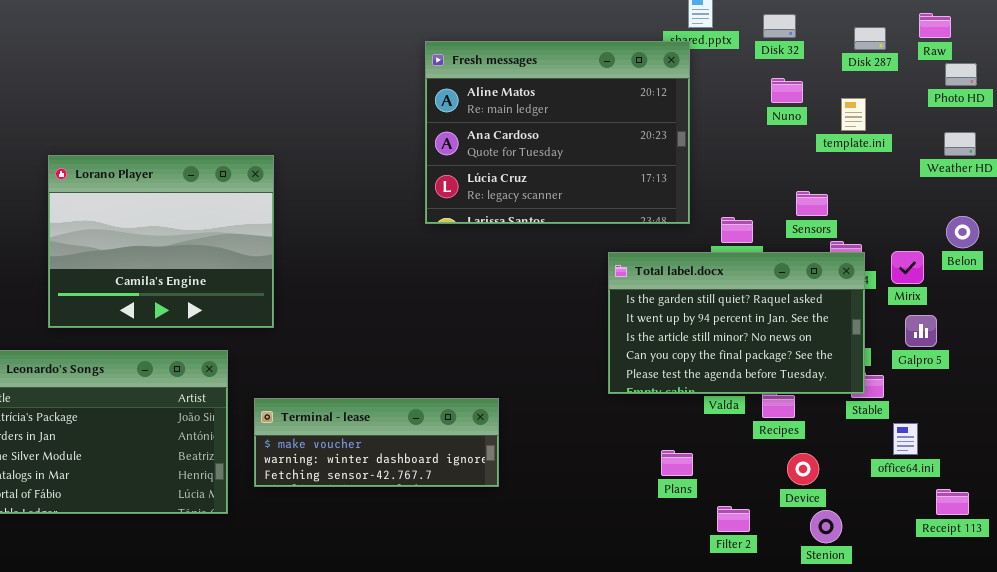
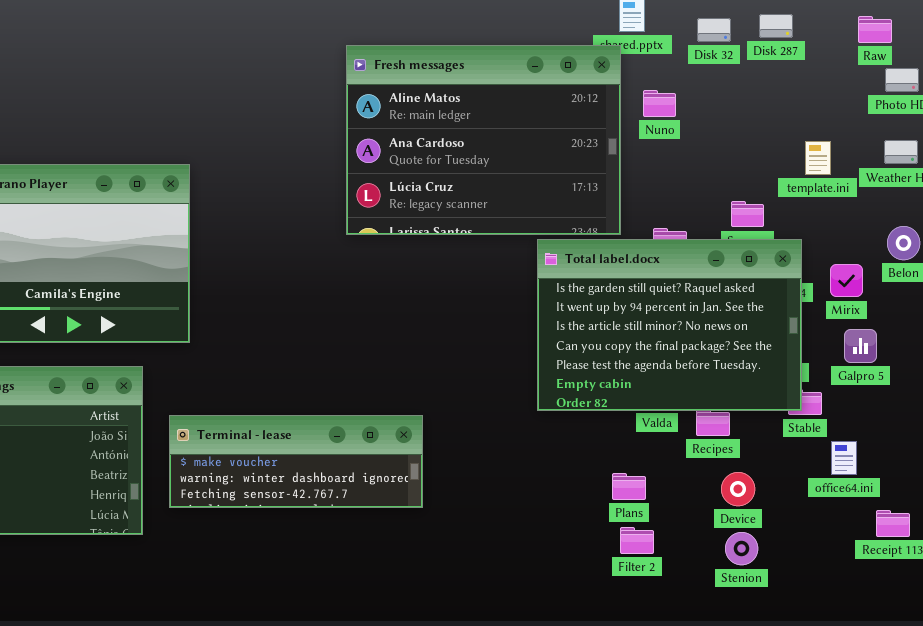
Disk 287: [854,27,886,50] -> [759,14,793,38], moved
Nuno: [771,78,803,103] -> [643,90,676,117], moved
template.ini: [841,98,866,131] -> [805,141,831,175], moved
Total label.docx: [608,252,865,394] -> [537,239,802,411], resized
Plans: [661,450,693,476] -> [612,473,646,500], moved
Filter 2: [717,506,750,532] -> [620,527,654,554], moved
Stenion: [810,510,842,543] -> [725,532,758,565], moved

